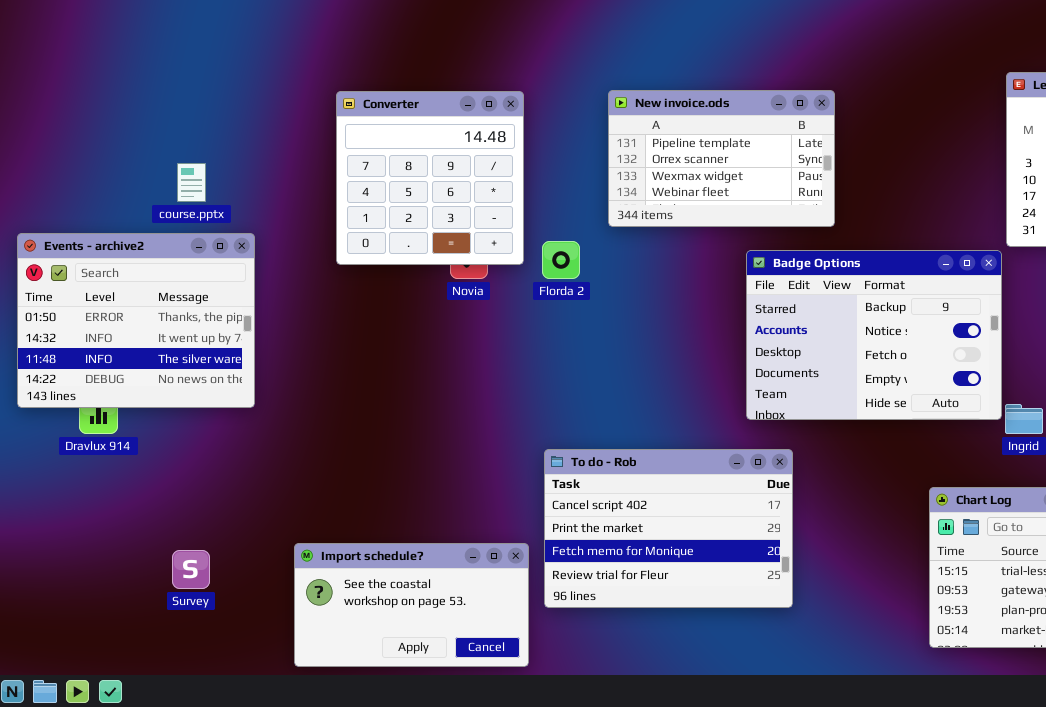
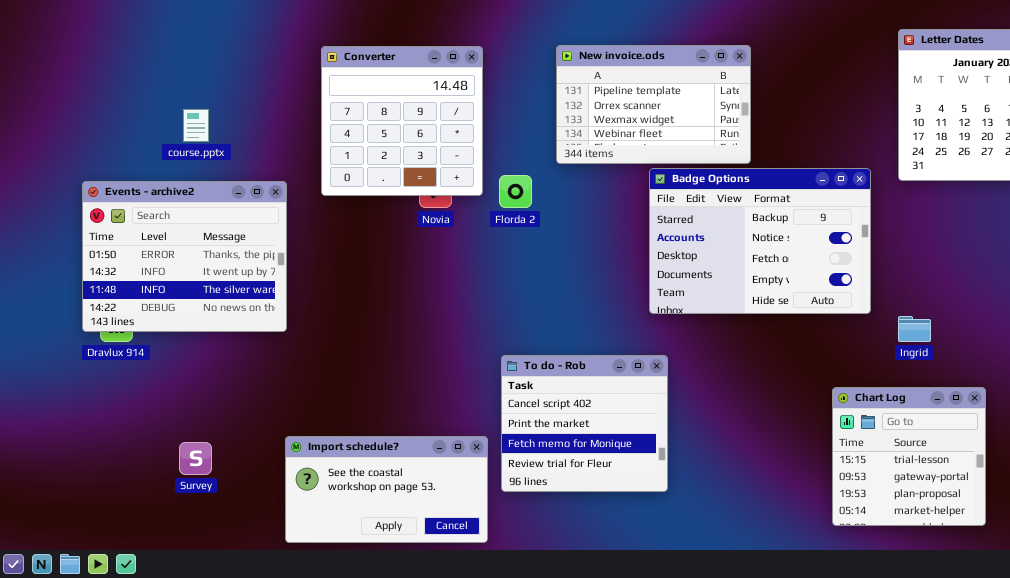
Events - archive2: [17,233,255,408] -> [82,181,287,332], moved
Badge Options: [746,250,1002,420] -> [649,168,871,314], moved
To do - Rob: [544,449,793,608] -> [501,355,668,492], resized

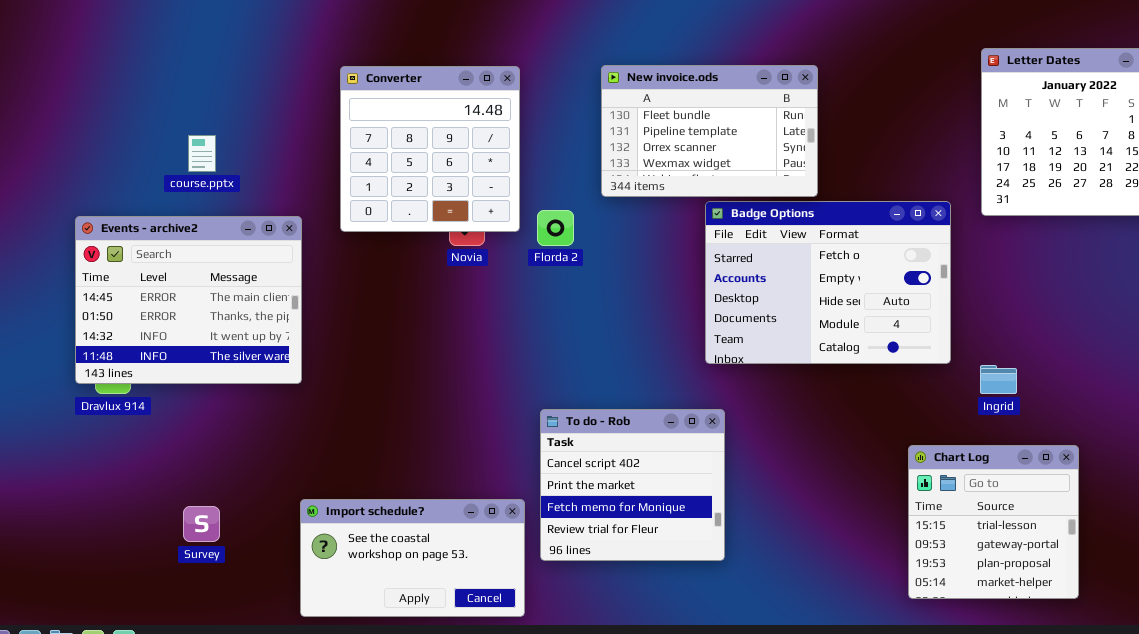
New invoice.ods: [556,45,751,164] -> [601,65,818,197], scrolled up 1 row
Badge Options: [649,168,871,314] -> [705,201,951,364], scrolled down 2 rows
Events - archive2: [82,181,287,332] -> [75,216,302,384], scrolled up 1 row

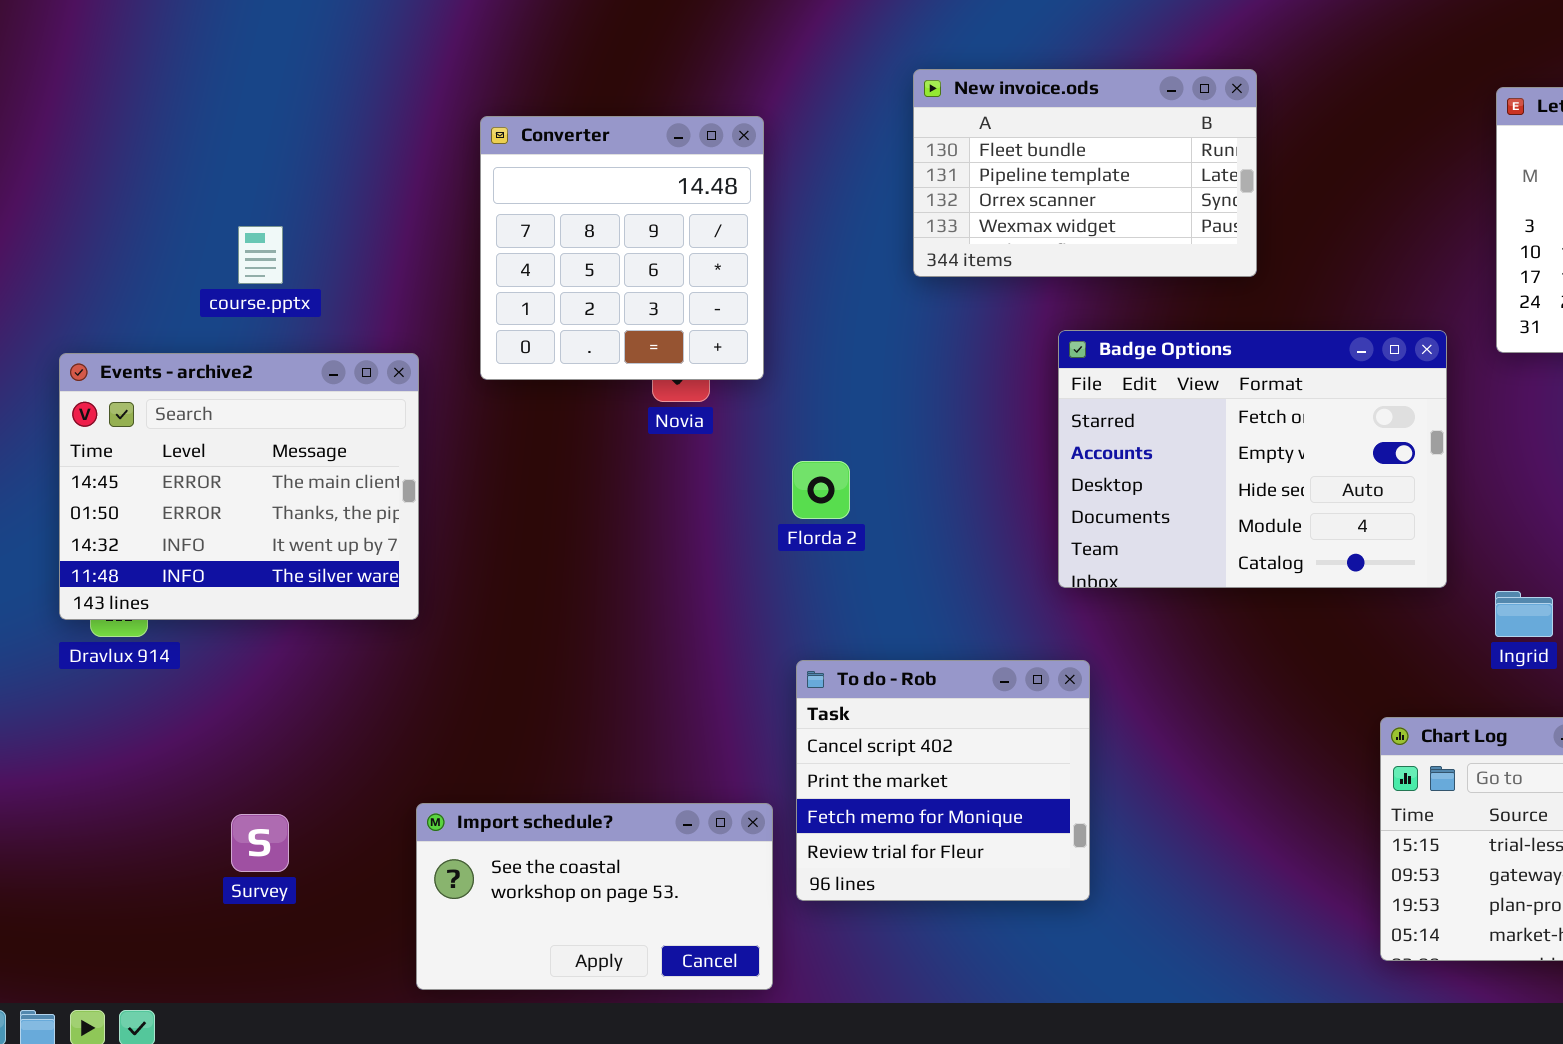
New invoice.ods: [601,65,818,197] -> [913,69,1257,277], moved
Florda 2: [537,210,574,246] -> [792,461,850,519], moved

